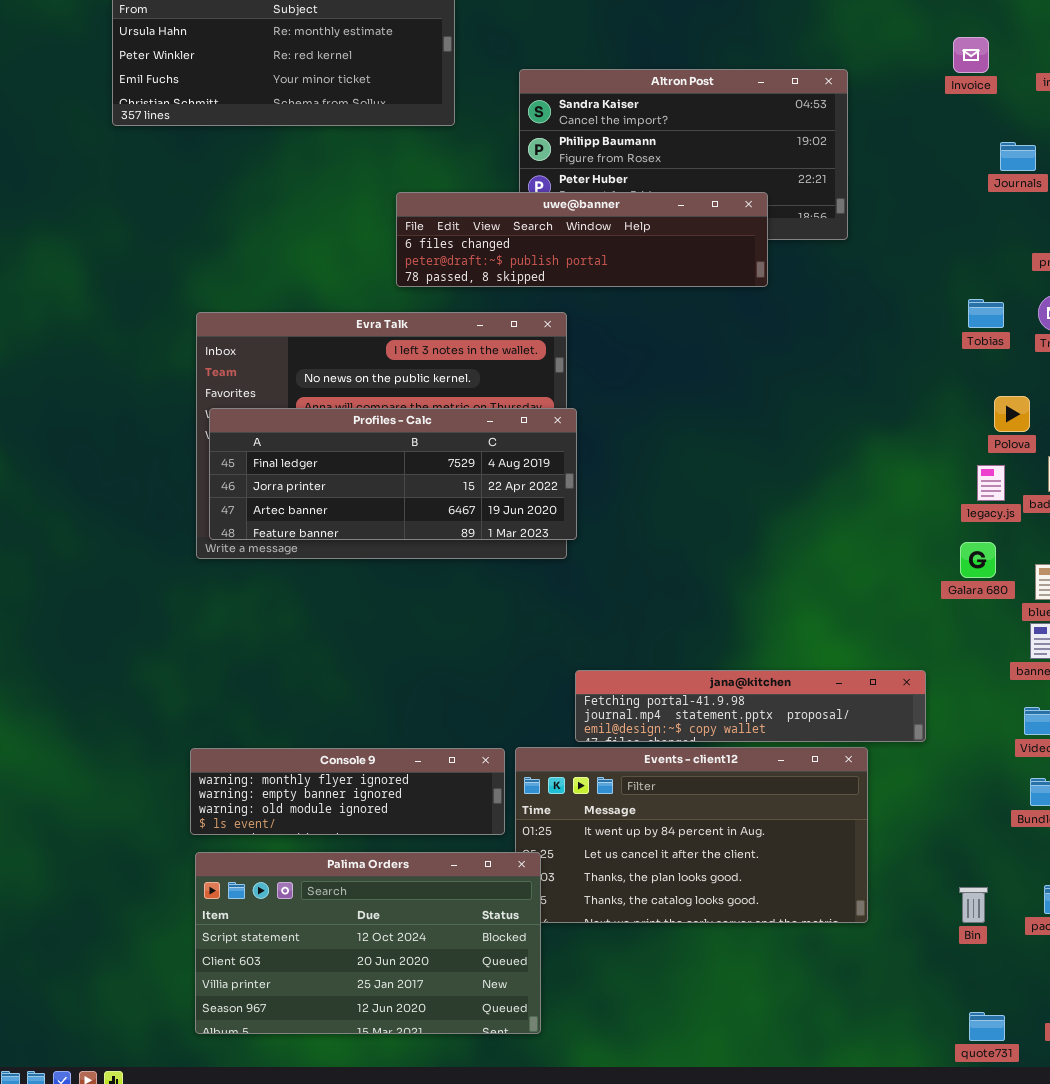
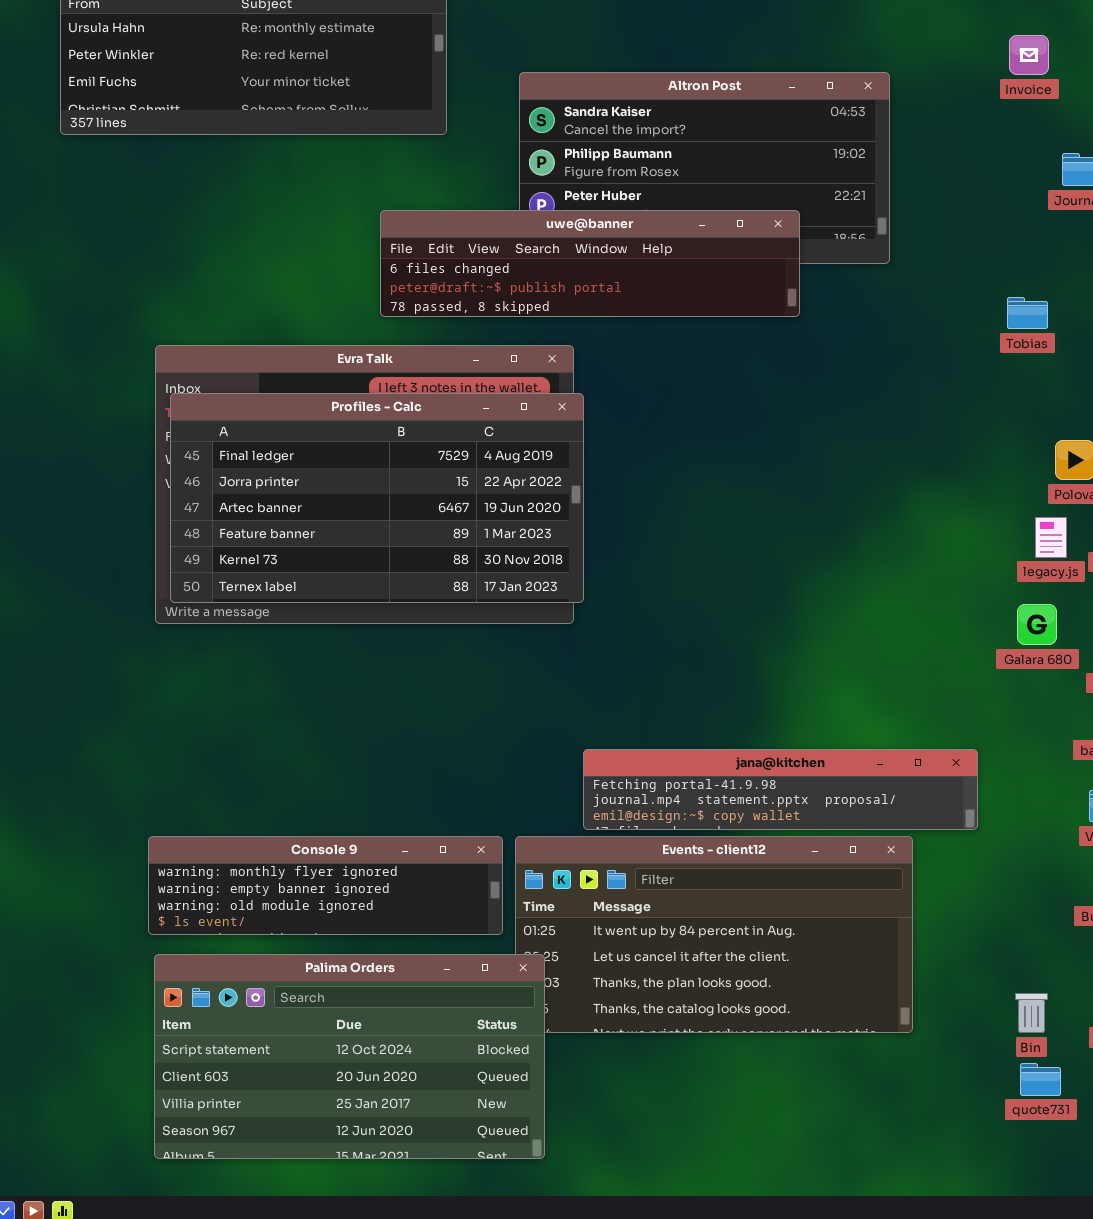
Tobias: [968,299,1004,328] -> [1007,297,1048,329], moved
Profiles - Calc: [209,408,577,540] -> [170,393,584,603], resized
quote731: [969,1012,1005,1041] -> [1020,1063,1061,1096], moved

